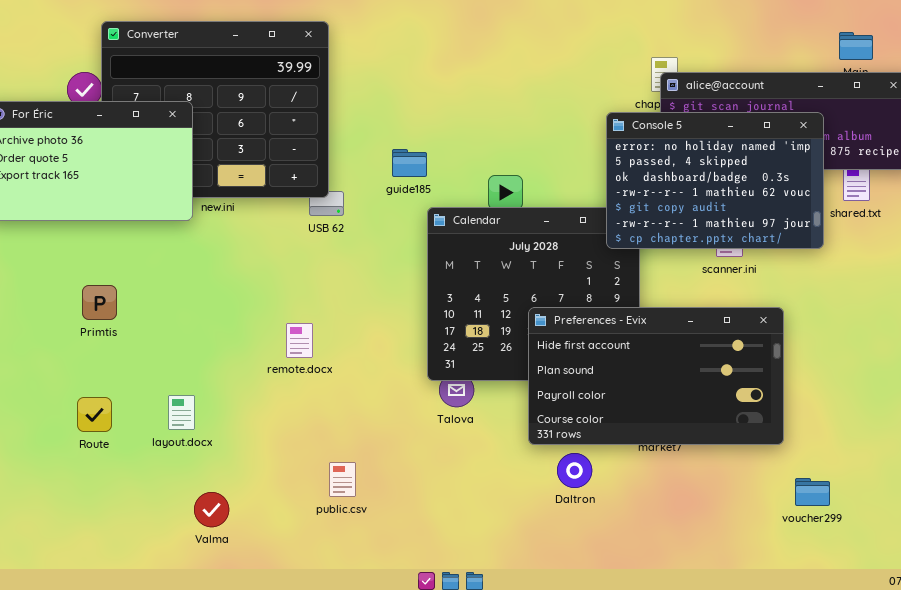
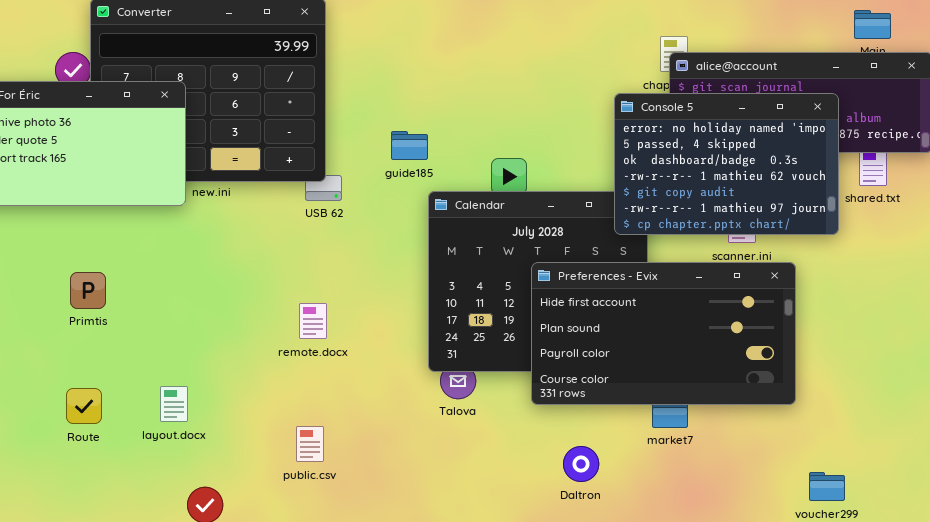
Preferences - Evix: [528,307,784,445] -> [531,262,796,405], moved
remote.docx: [286,323,313,358] -> [299,303,327,339], moved
public.csv: [329,462,356,497] -> [296,426,324,462], moved

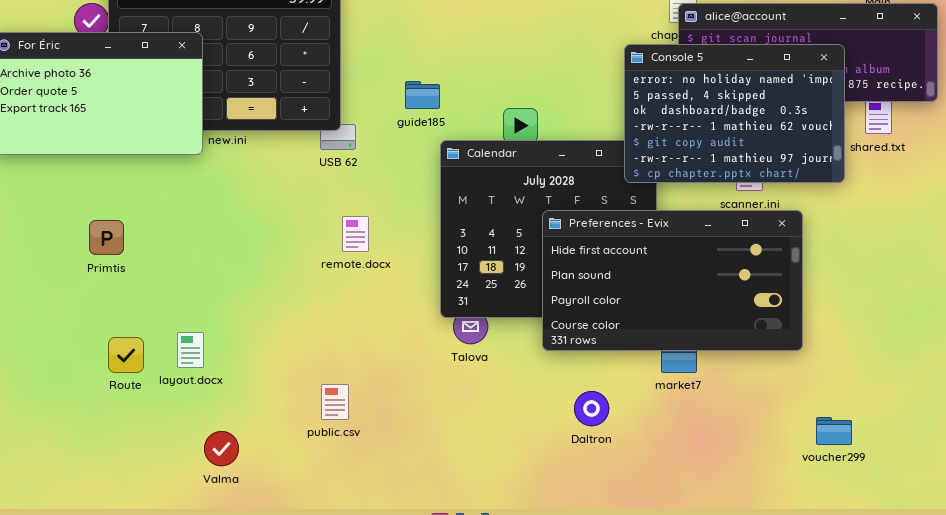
remote.docx: [299,303,327,339] -> [342,216,369,252], moved
Route: [66,388,102,424] -> [108,337,144,373], moved
public.csv: [296,426,324,462] -> [321,384,349,420], moved

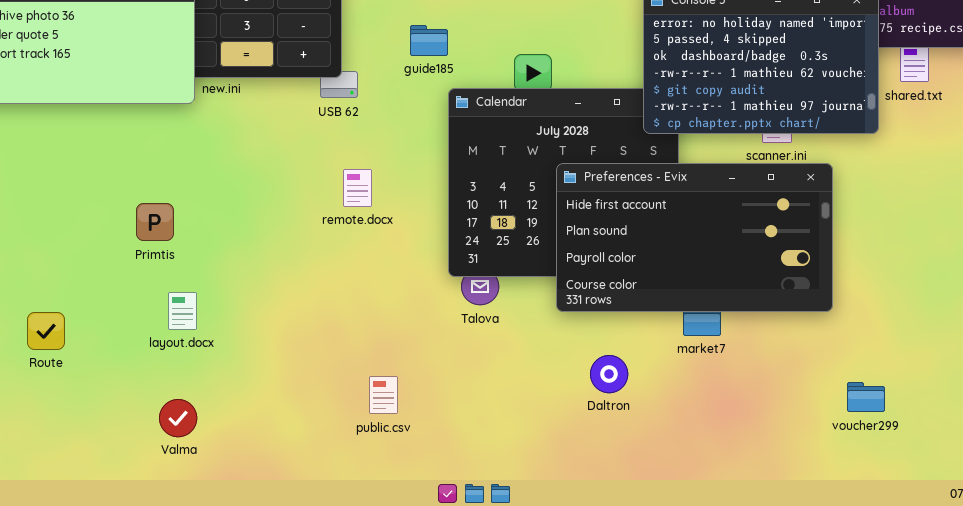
Primtis: [89,220,124,255] -> [136,203,174,241], moved
Route: [108,337,144,373] -> [27,312,65,350], moved
public.csv: [321,384,349,420] -> [369,376,398,414], moved
Valma: [204,431,239,466] -> [159,399,197,437], moved

